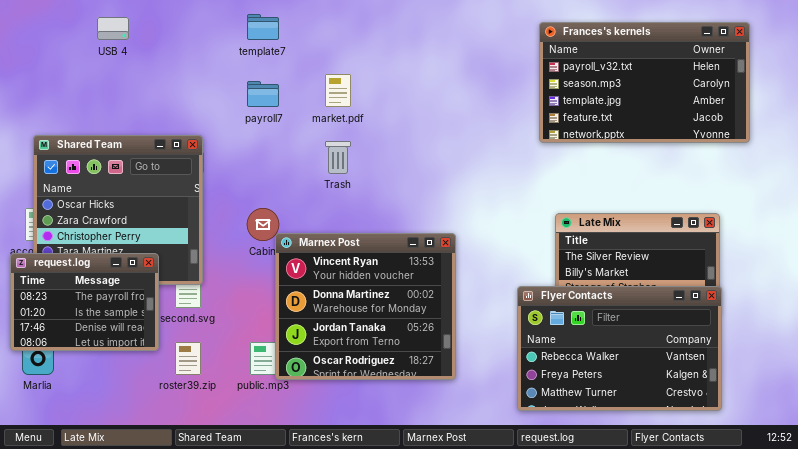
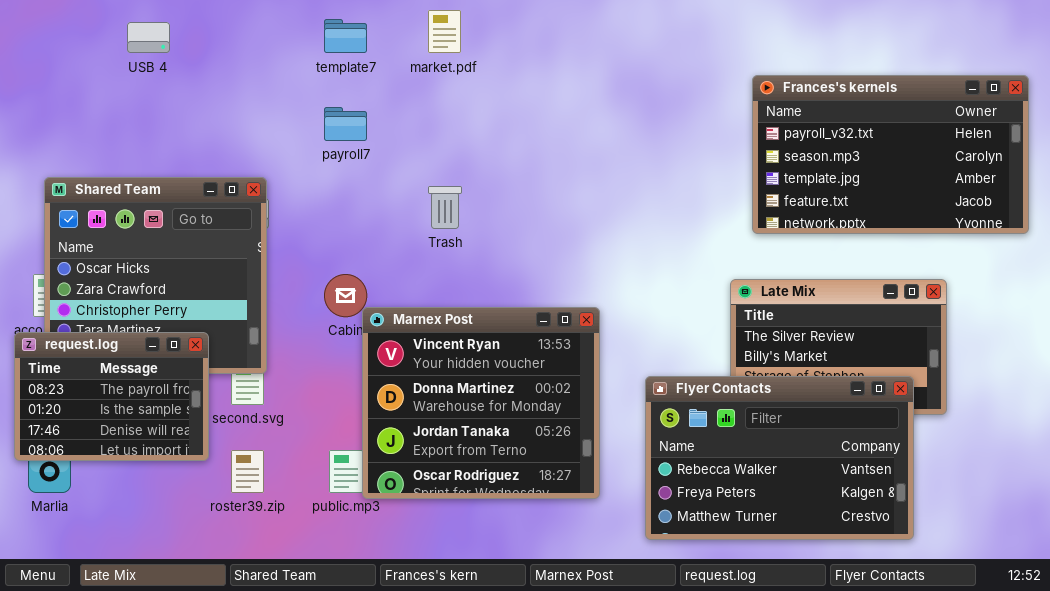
Frances's kernels: [539,22,750,143] -> [752,75,1029,234], moved
market.pdf: [325,74,351,107] -> [428,10,461,53], moved
Flyer Contacts: [517,286,722,411] -> [645,376,914,540], moved

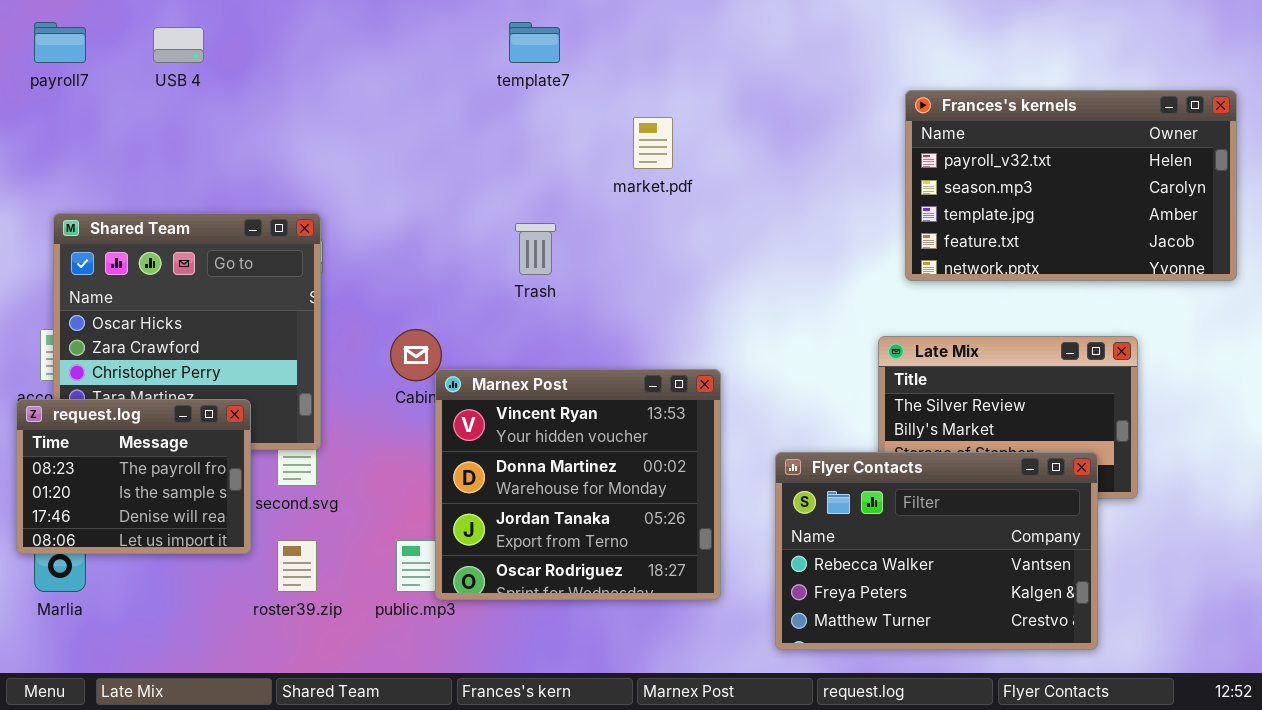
market.pdf: [428,10,461,53] -> [633,117,673,169], moved
template7: [324,19,367,53] -> [509,22,560,63], moved
payroll7: [324,107,367,141] -> [34,22,86,63], moved

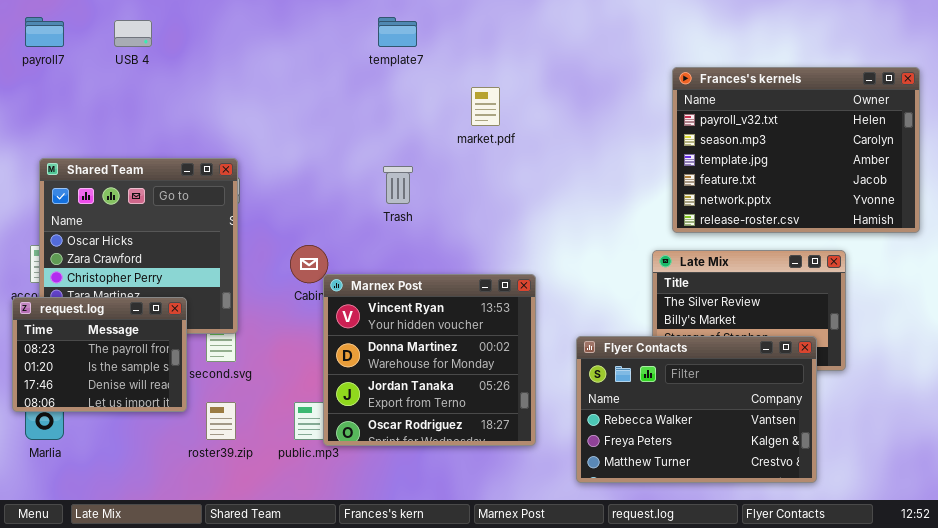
Frances's kernels: [905,90,1237,281] -> [672,67,920,233], resized

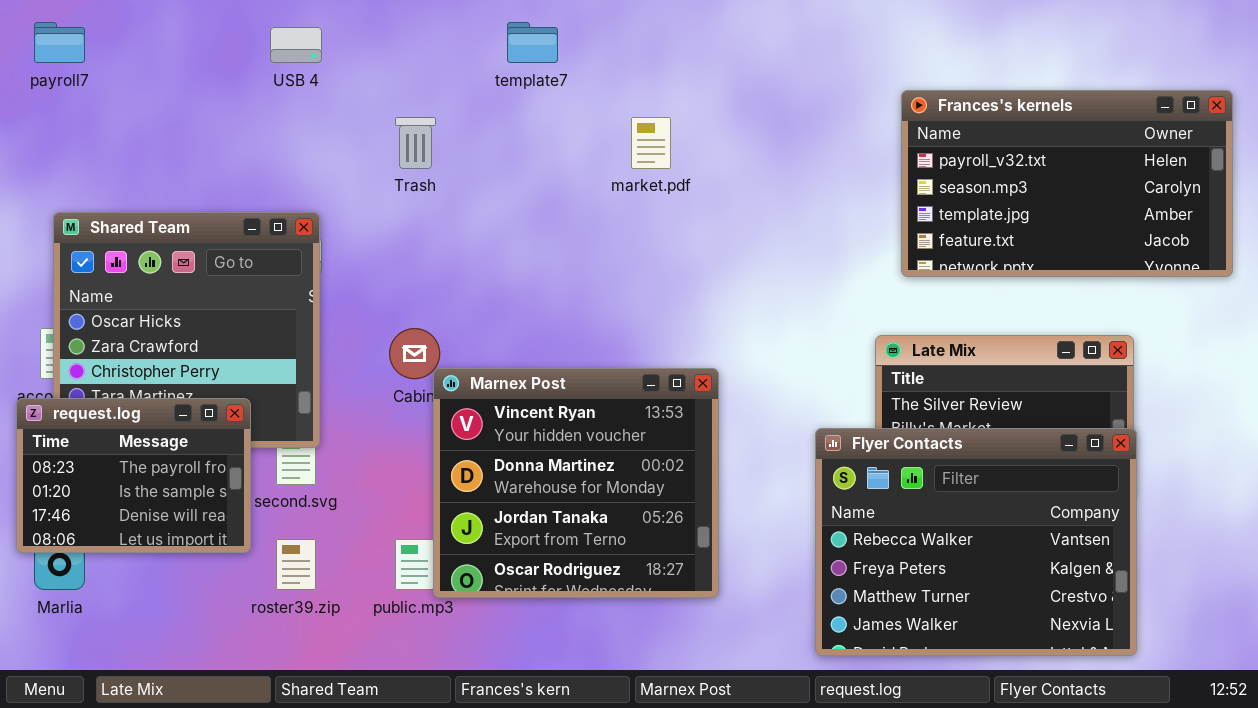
USB 4: [114,20,152,47] -> [270,27,322,63], moved
Frances's kernels: [672,67,920,233] -> [901,90,1233,277], resized
Trash: [383,166,413,204] -> [395,117,436,169], moved
Flyer Contacts: [576,336,817,483] -> [815,428,1137,656], moved, resized

